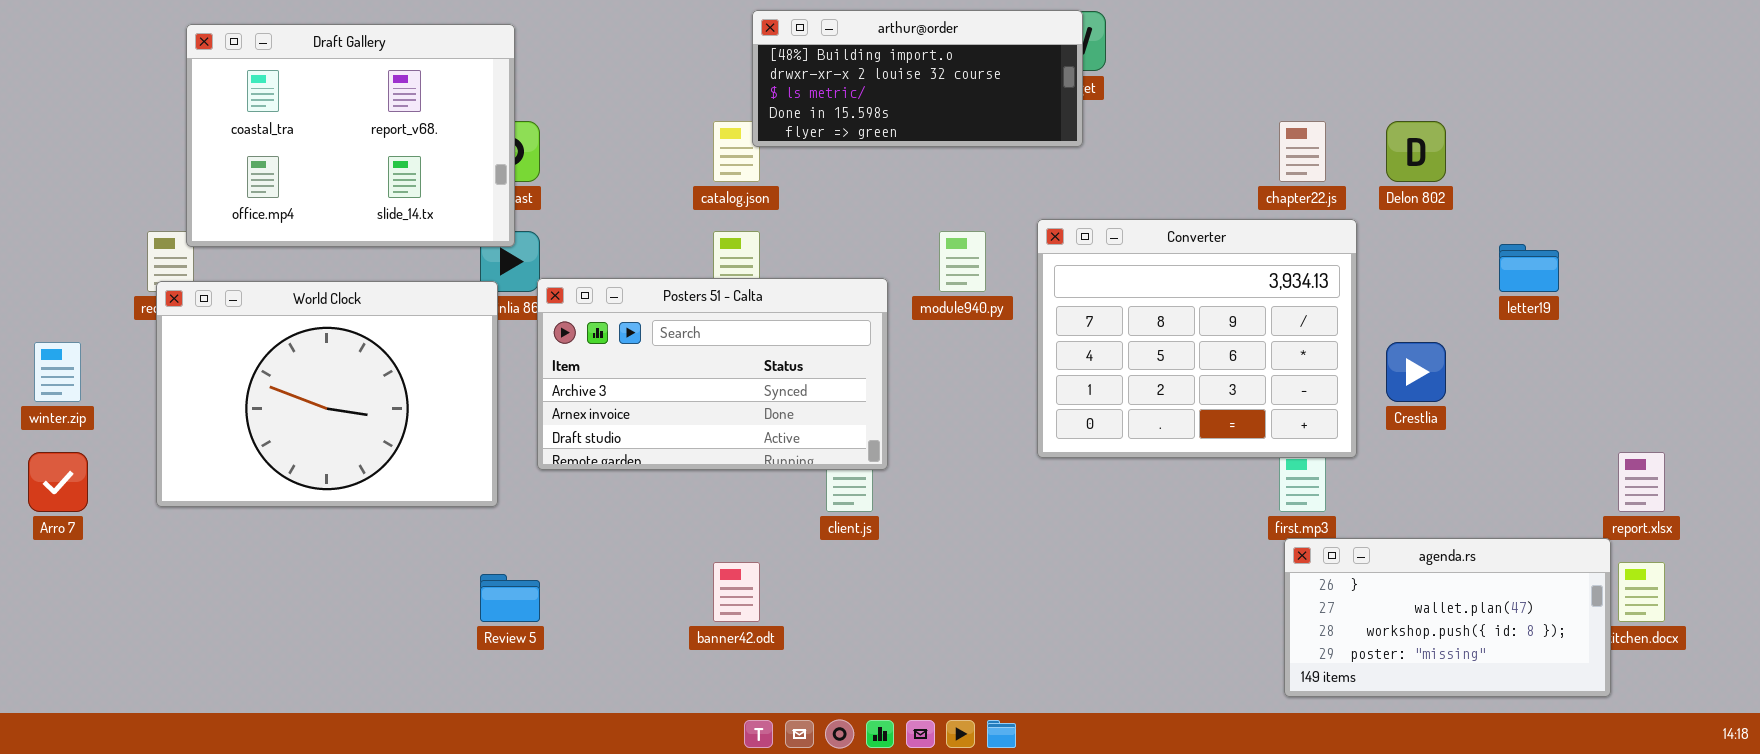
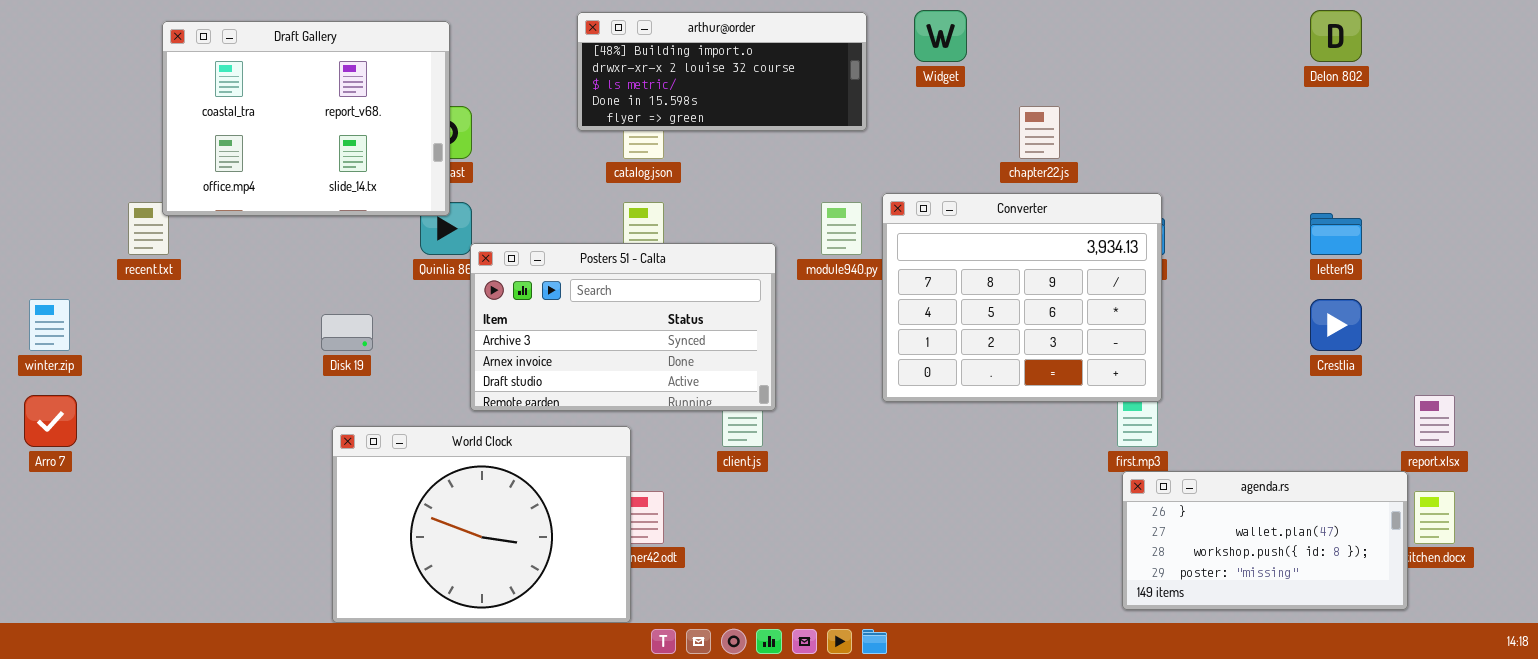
arthur@order: [752,10,1083,147] -> [577,12,867,131], moved
chapter22.js: [1279,121,1326,182] -> [1019,106,1060,159], moved
Delon 802: [1386,121,1446,182] -> [1310,10,1362,62], moved
Converter: [1037,219,1357,458] -> [882,193,1162,402], moved
World Clock: [156,281,498,507] -> [332,426,631,623], moved
Crestlia: [1386,342,1446,402] -> [1310,299,1362,351], moved

